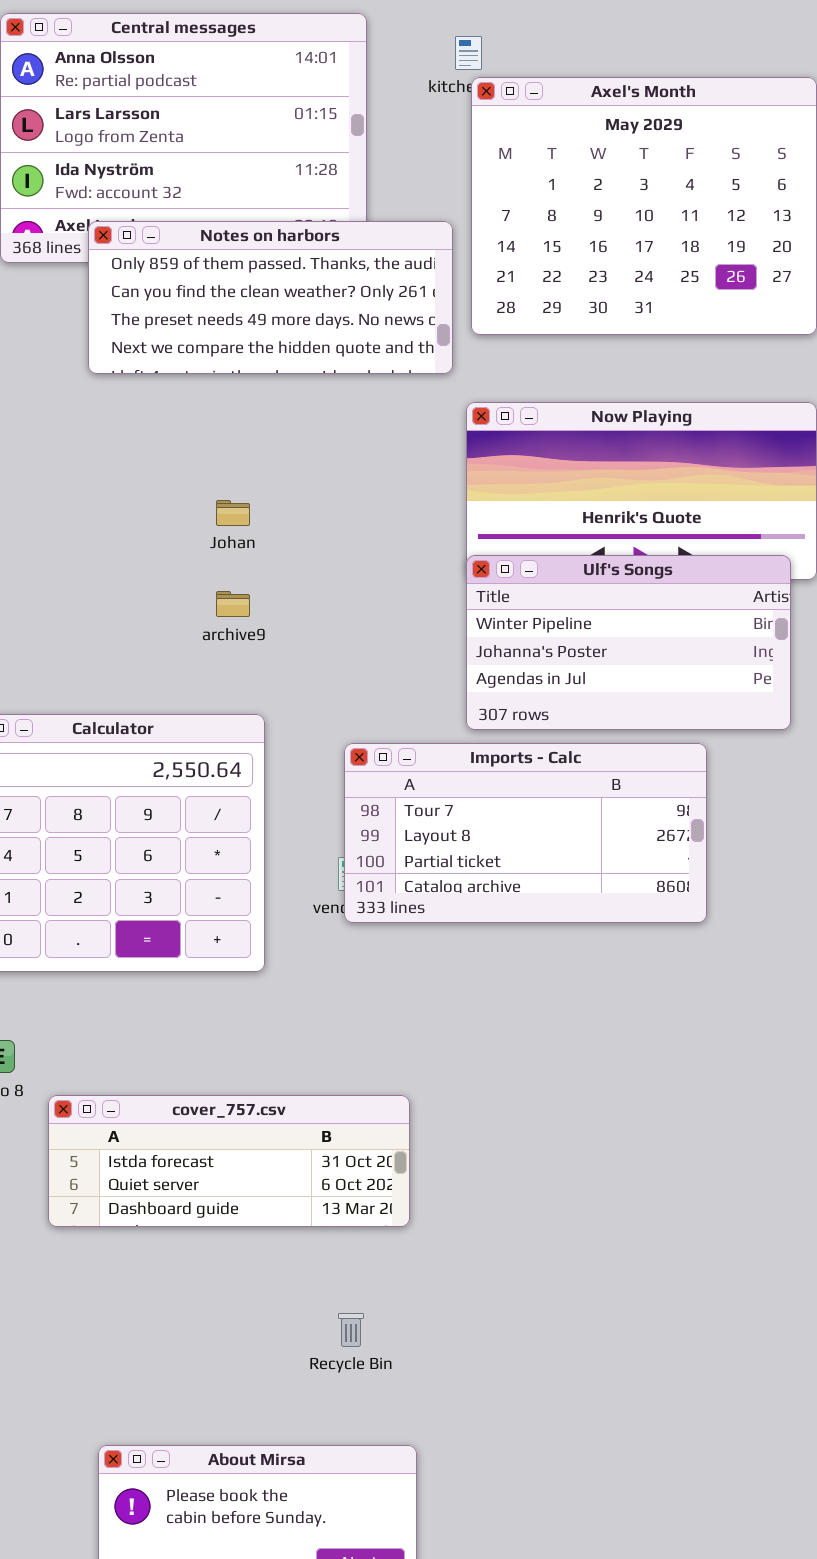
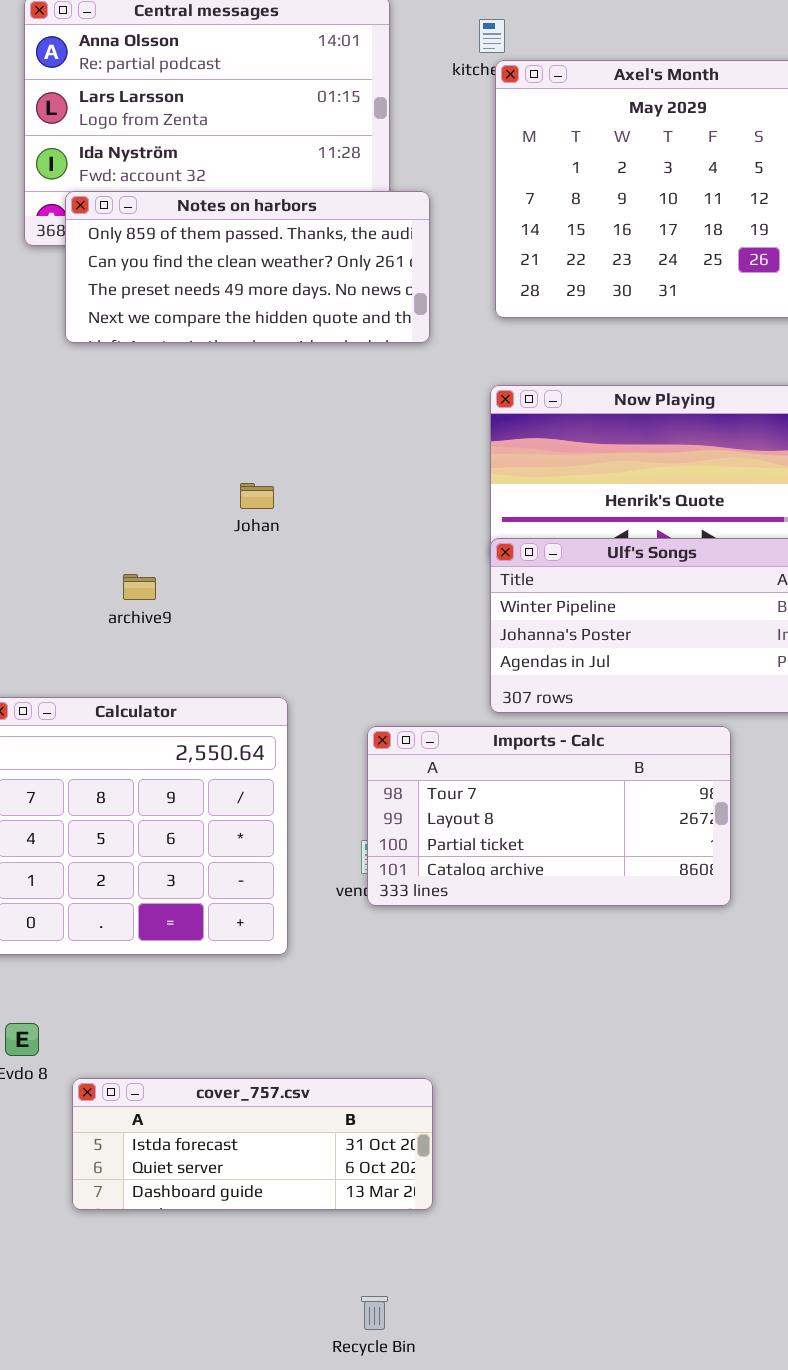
Notes on harbors: [88,221,453,374] -> [65,191,430,343], moved
archive9: [216,591,250,617] -> [123,574,156,600], moved

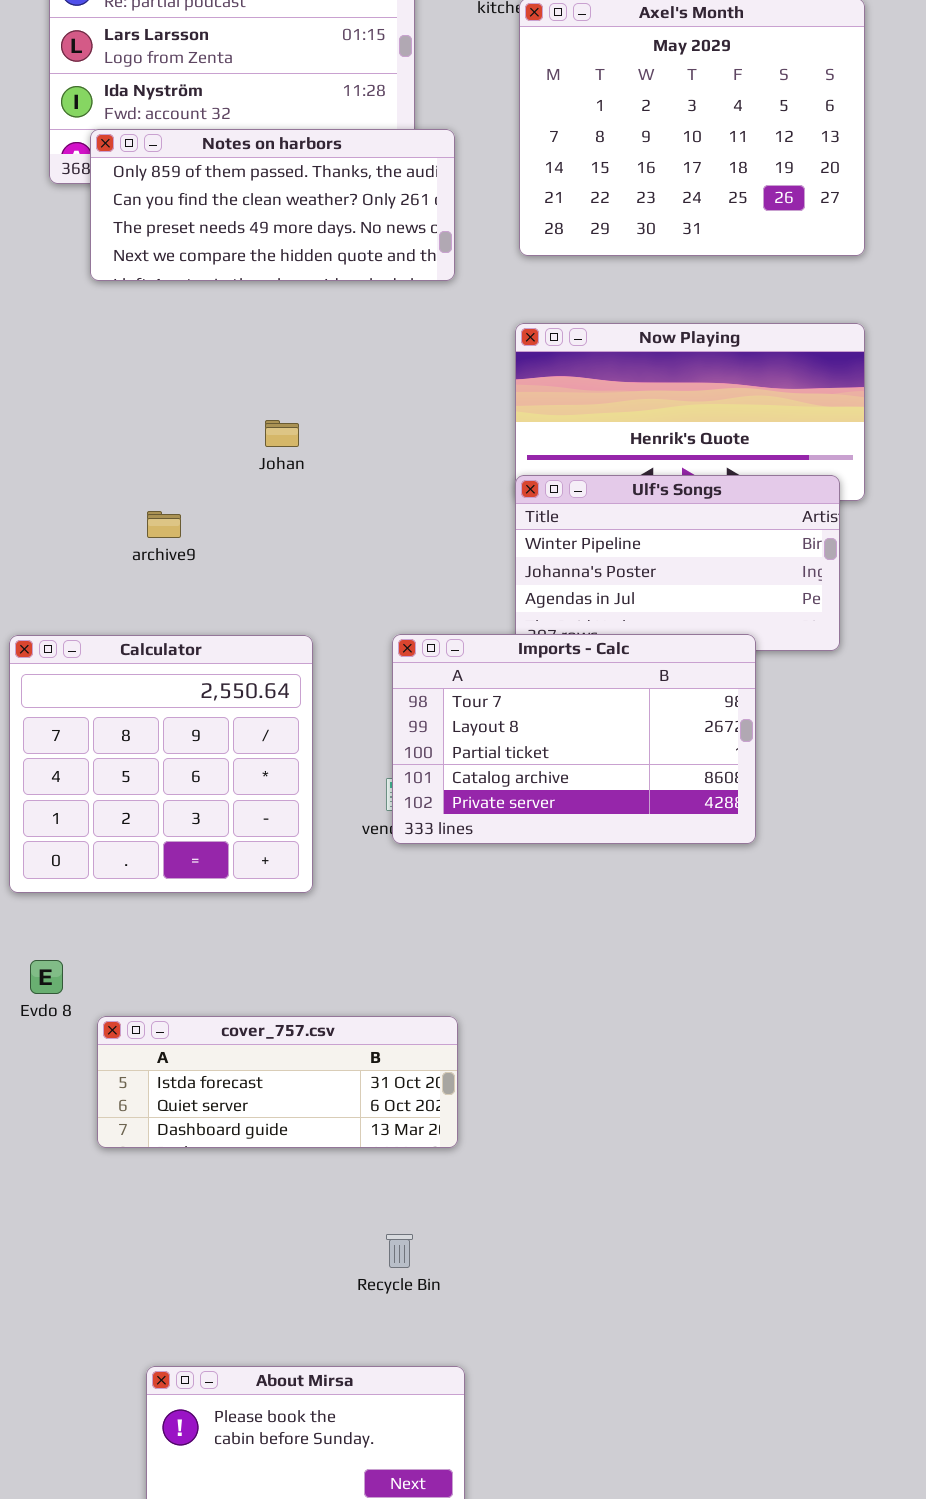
Imports - Calc: [367,726,731,906] -> [392,634,756,844], resized

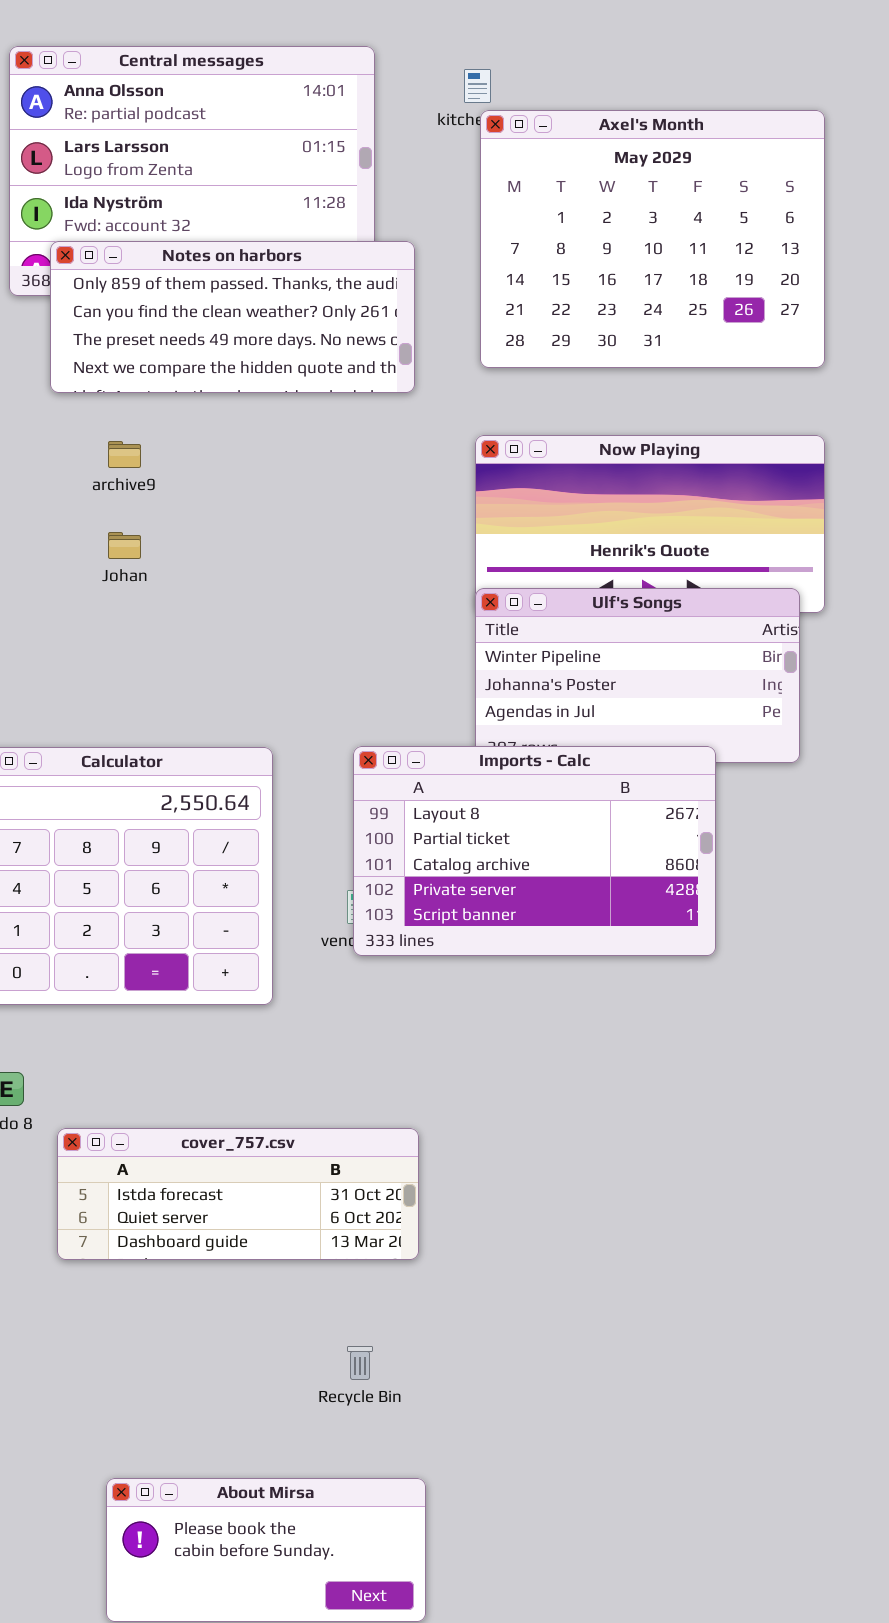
Johan: [265,420,299,447] -> [108,532,141,559], moved
archive9: [147,511,181,538] -> [108,441,141,468], moved
Imports - Calc: [392,634,756,844] -> [353,746,716,956], scrolled down 1 row

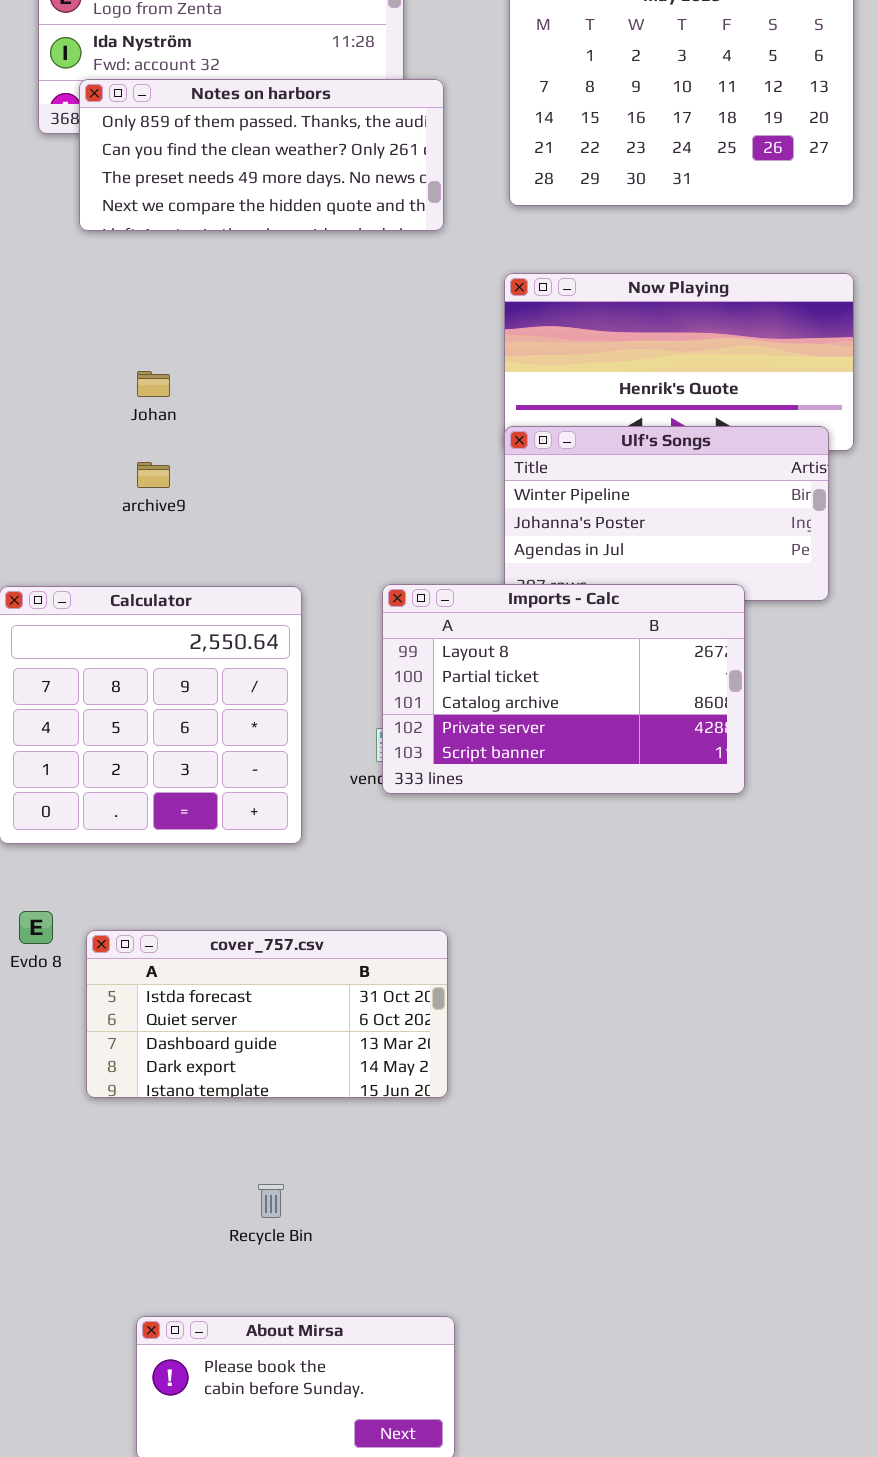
archive9: [108,441,141,468] -> [137,462,170,488], moved
cover_757.csv: [57,1128,419,1260] -> [86,930,448,1098], resized
Recycle Bin: [347,1346,373,1380] -> [258,1184,284,1218], moved

